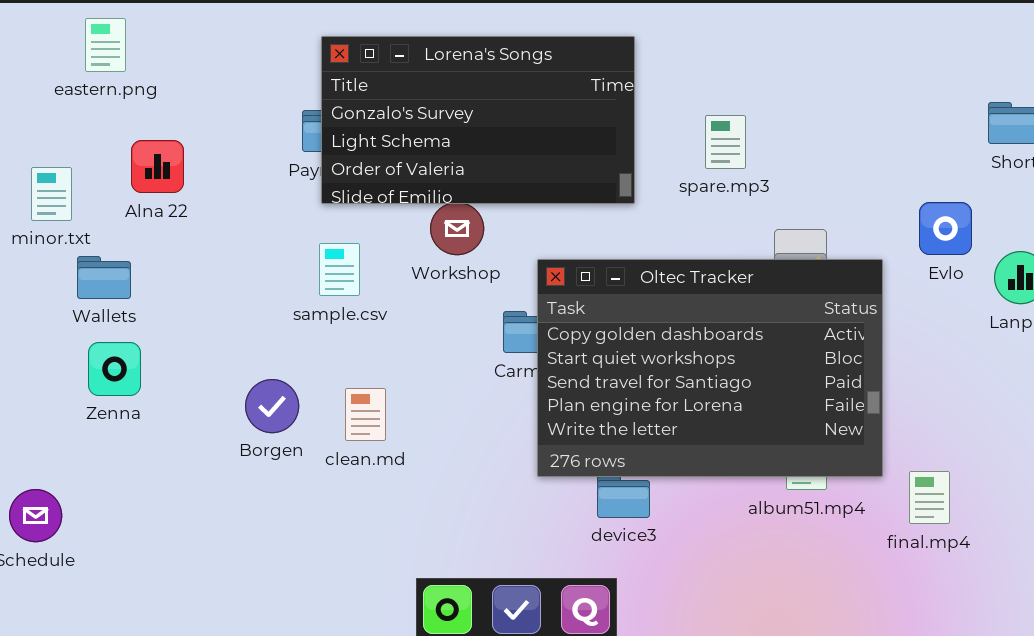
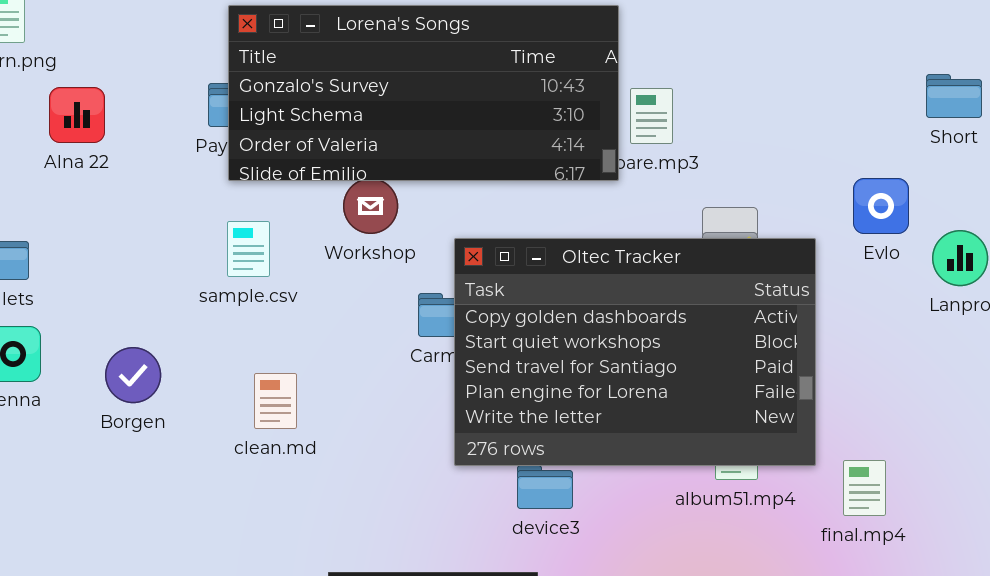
Lorena's Songs: [321,36,635,204] -> [228,5,619,181], resized
Alna 22: [131,140,184,193] -> [49,87,105,143], moved
Borgen: [245,379,299,433] -> [105,347,161,403], moved

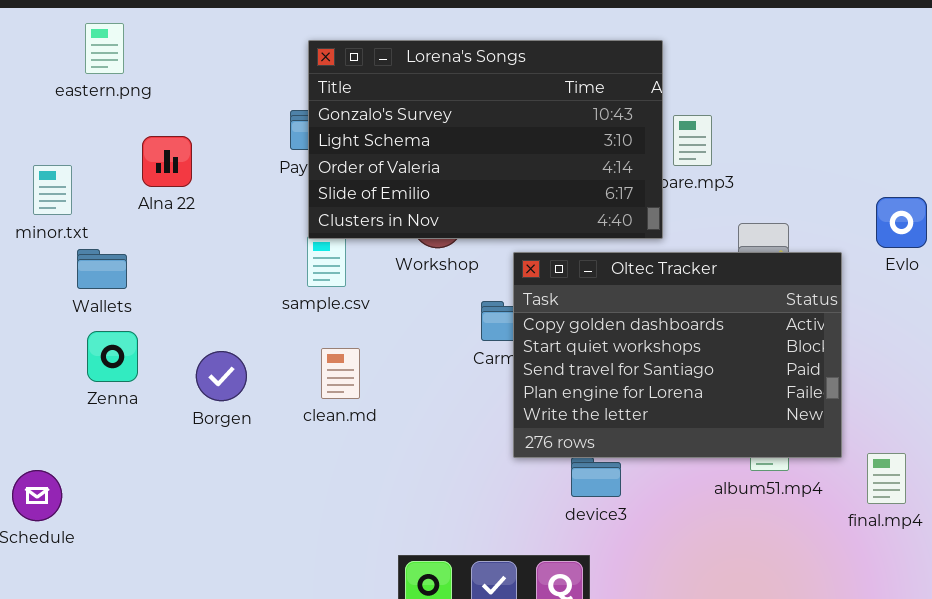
Lorena's Songs: [228,5,619,181] -> [308,40,663,239], resized
Alna 22: [49,87,105,143] -> [142,136,192,187], moved
clean.md: [254,373,297,429] -> [321,348,360,399], moved

